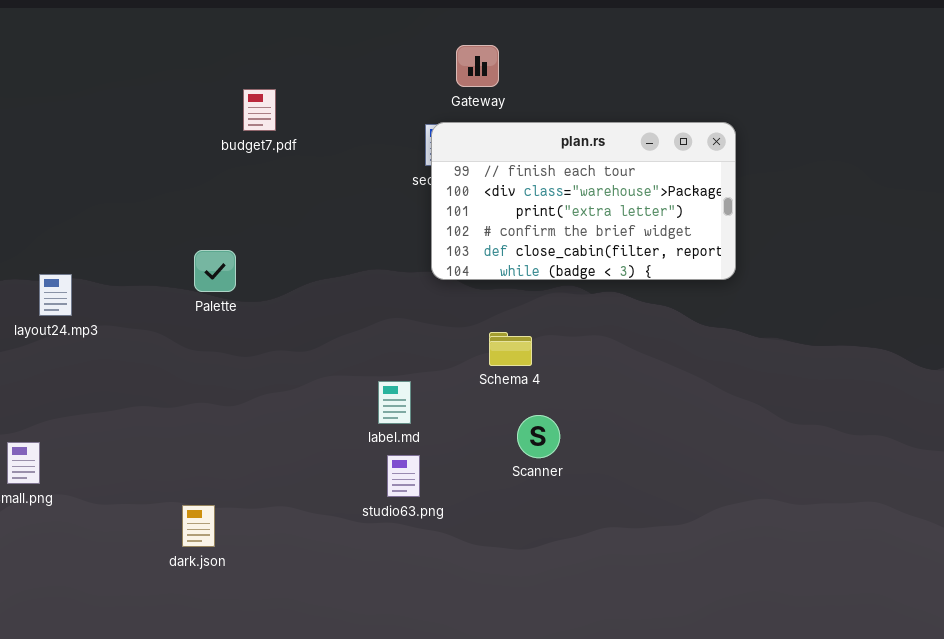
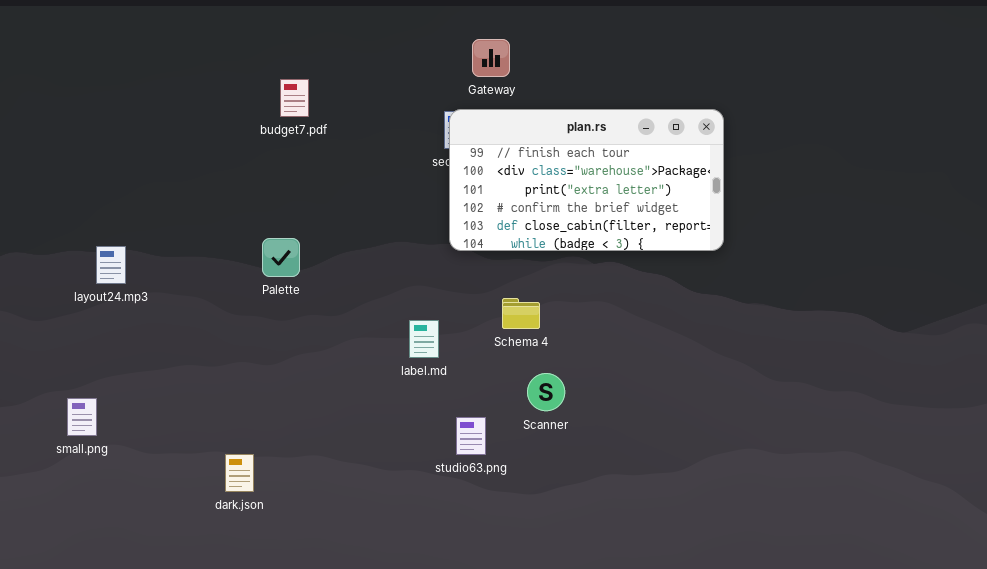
Palette: [194,250,236,292] -> [262,238,300,277], moved
label.md: [378,381,411,424] -> [409,320,439,358], moved
studio63.png: [387,455,420,497] -> [456,417,486,455], moved

